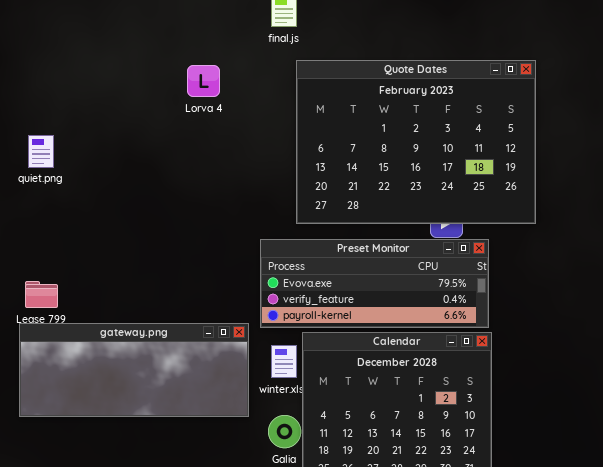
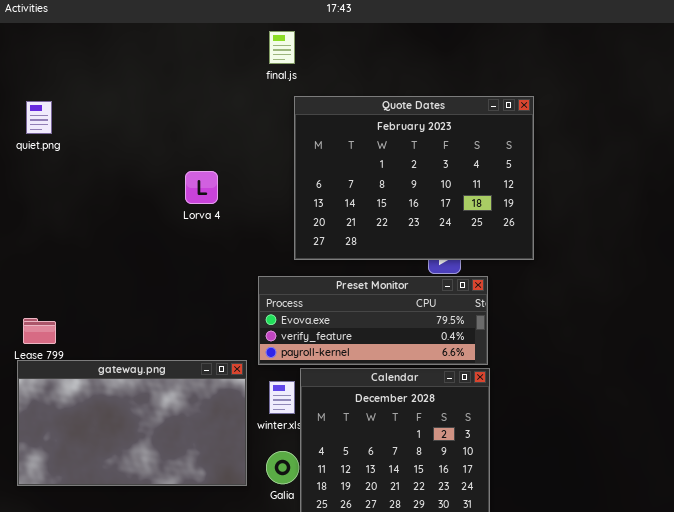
Lorva 4: [187,65,220,97] -> [185,171,218,204], moved
quiet.png: [28,135,54,168] -> [26,101,52,134], moved
gateway.png: [19,323,249,417] -> [17,360,247,486], resized

